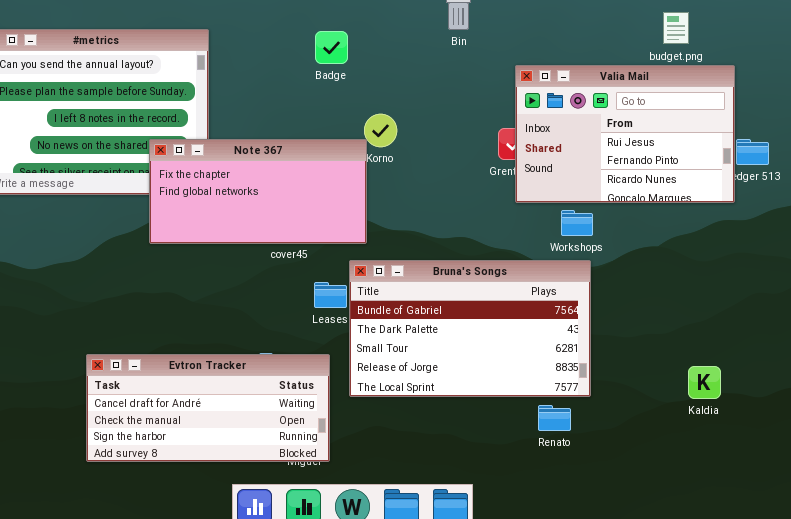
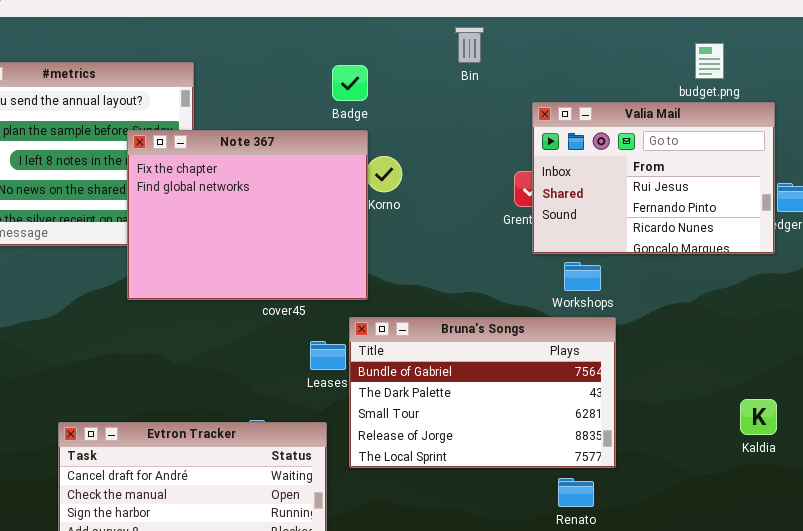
Badge: [315,31,348,64] -> [332,65,368,101], moved
Note 367: [149,139,367,244] -> [127,130,368,300], resized
Workshops: [561,210,593,236] -> [564,262,601,291], moved
Kaldia: [688,366,721,399] -> [740,399,777,435], moved

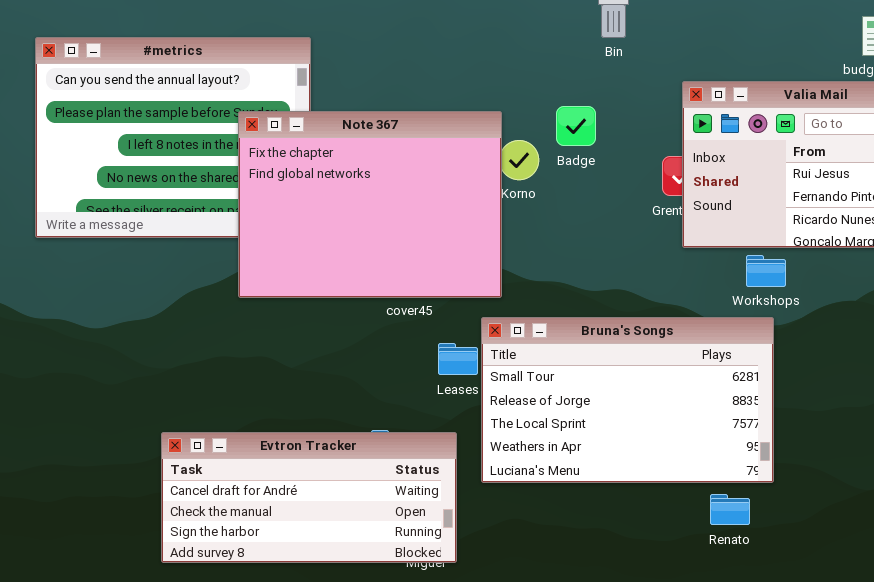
Badge: [332,65,368,101] -> [556,106,596,146], moved
Workshops: [564,262,601,291] -> [746,255,786,287], moved
Bruna's Songs: [349,317,616,468] -> [481,317,774,483], scrolled down 2 rows

